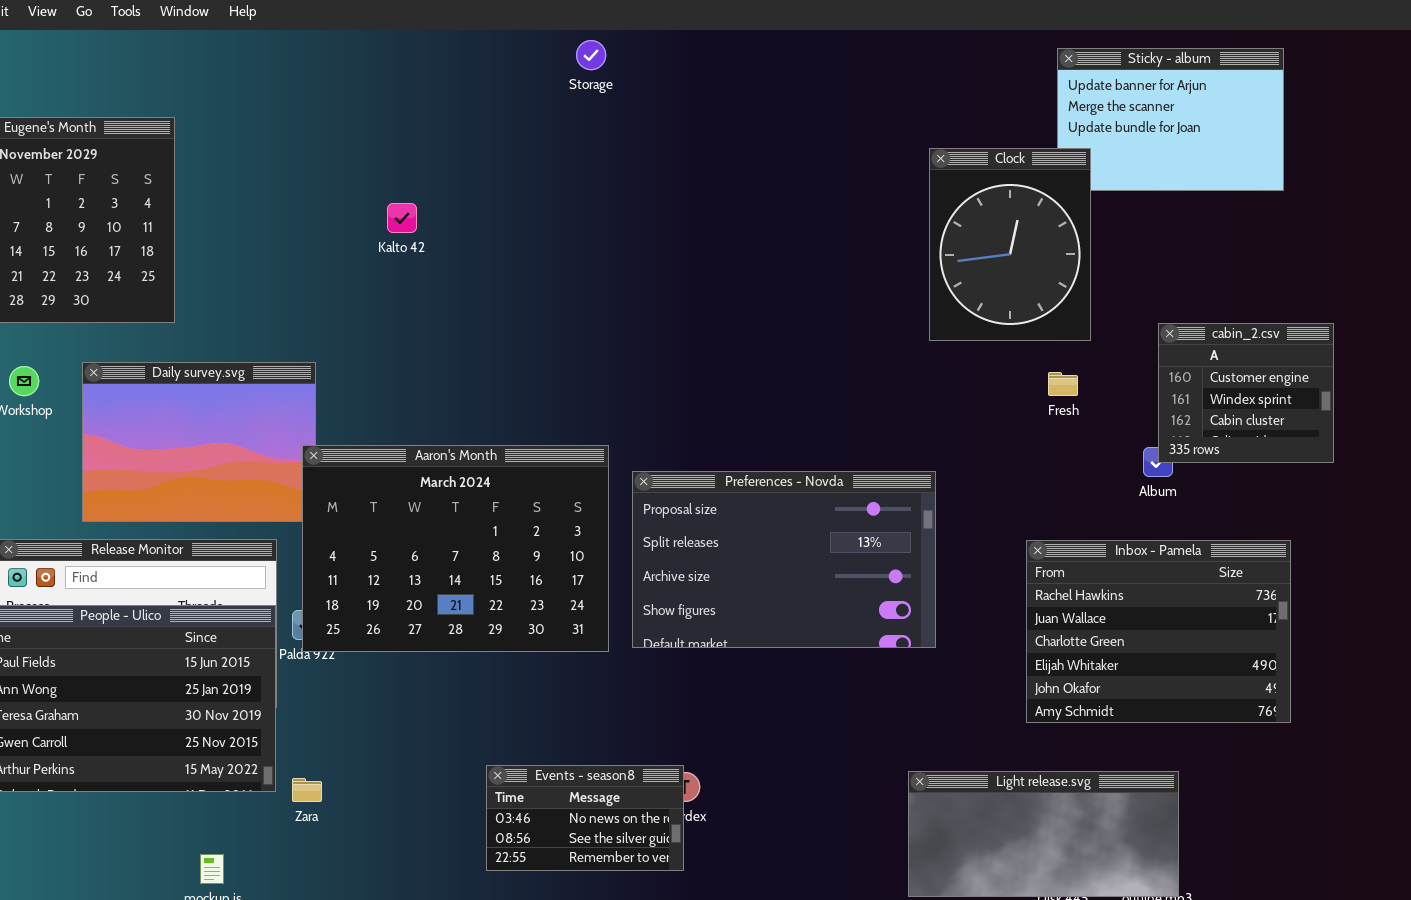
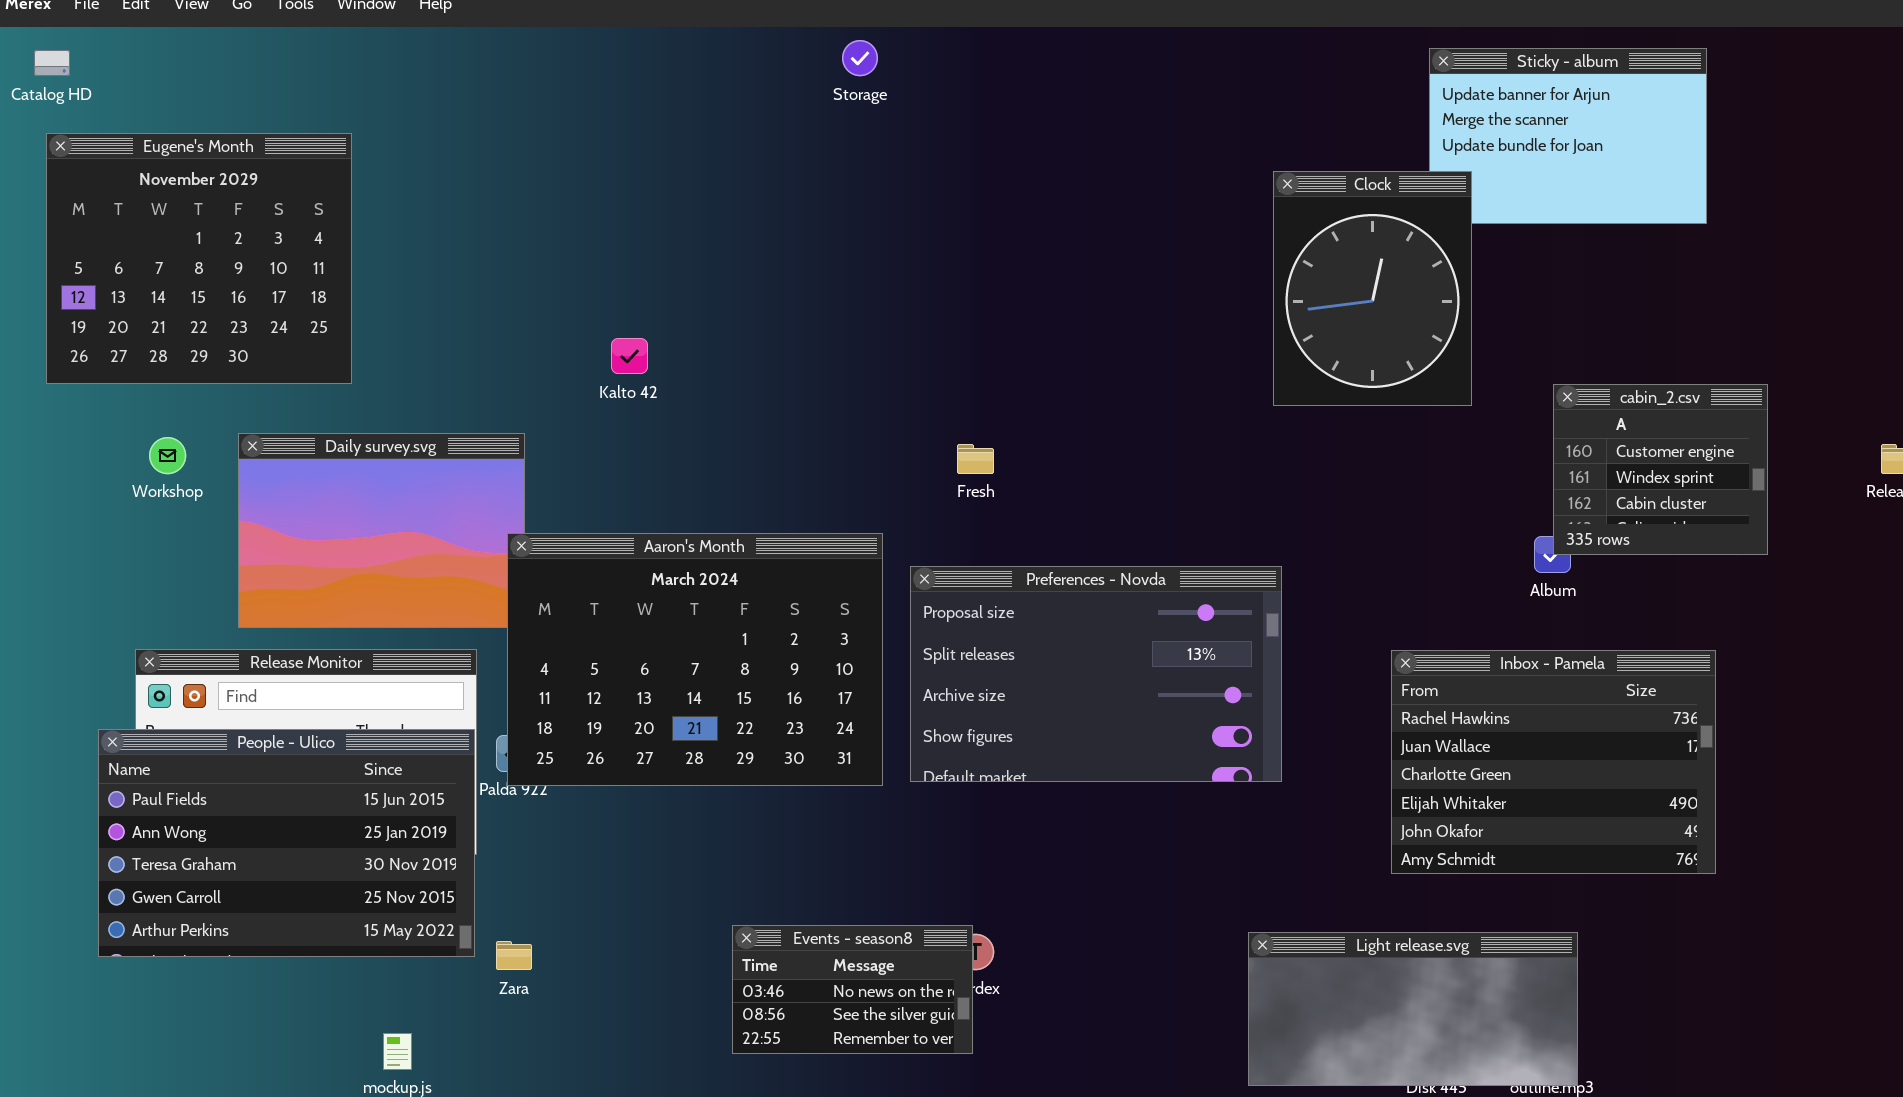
Kalto 42: [387,203,417,233] -> [611,338,648,374], moved
Fresh: [1048,372,1078,396] -> [957,444,994,474], moved

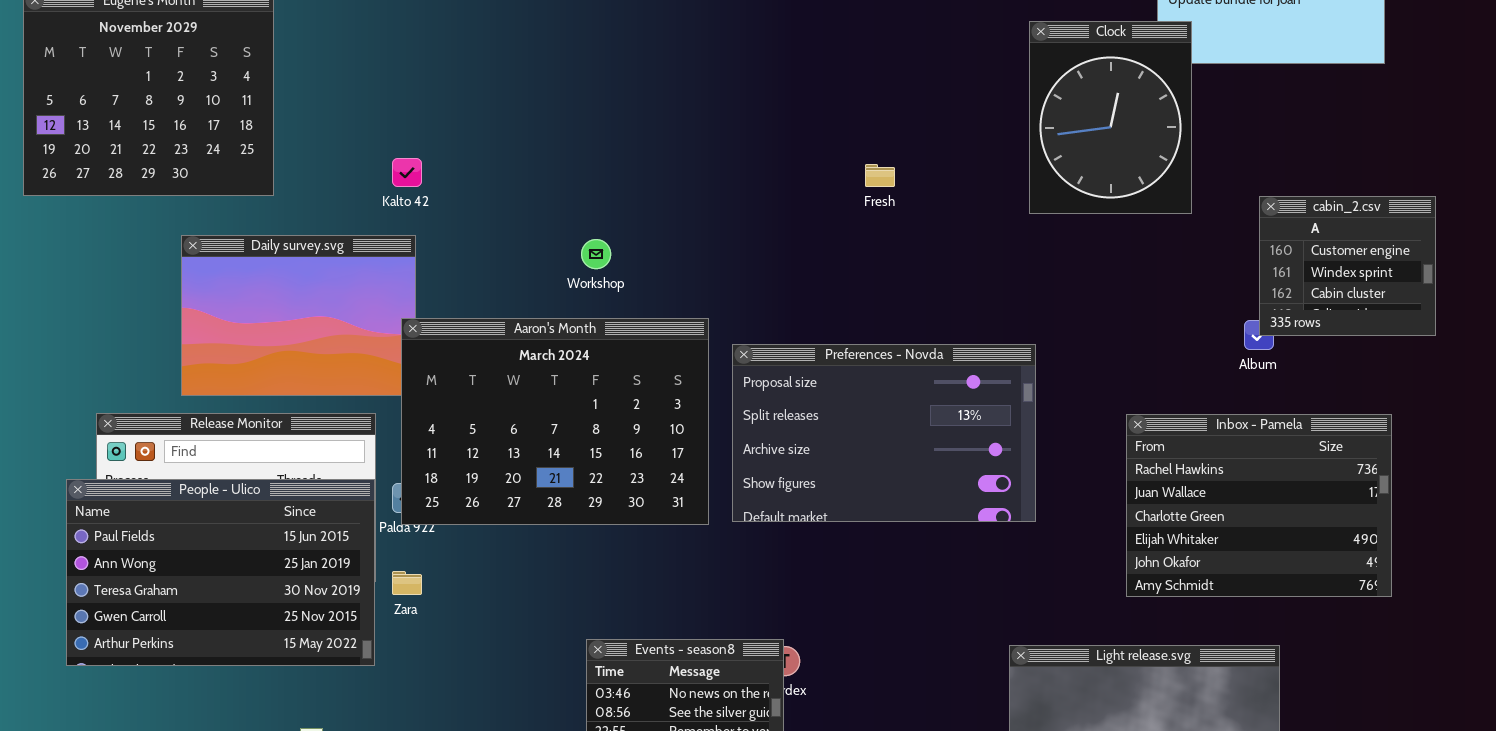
Kalto 42: [611,338,648,374] -> [392,158,422,187], moved
Workshop: [149,437,186,474] -> [581,239,611,269], moved
Fresh: [957,444,994,474] -> [865,164,895,187], moved
Zara: [496,941,532,970] -> [392,571,422,595], moved

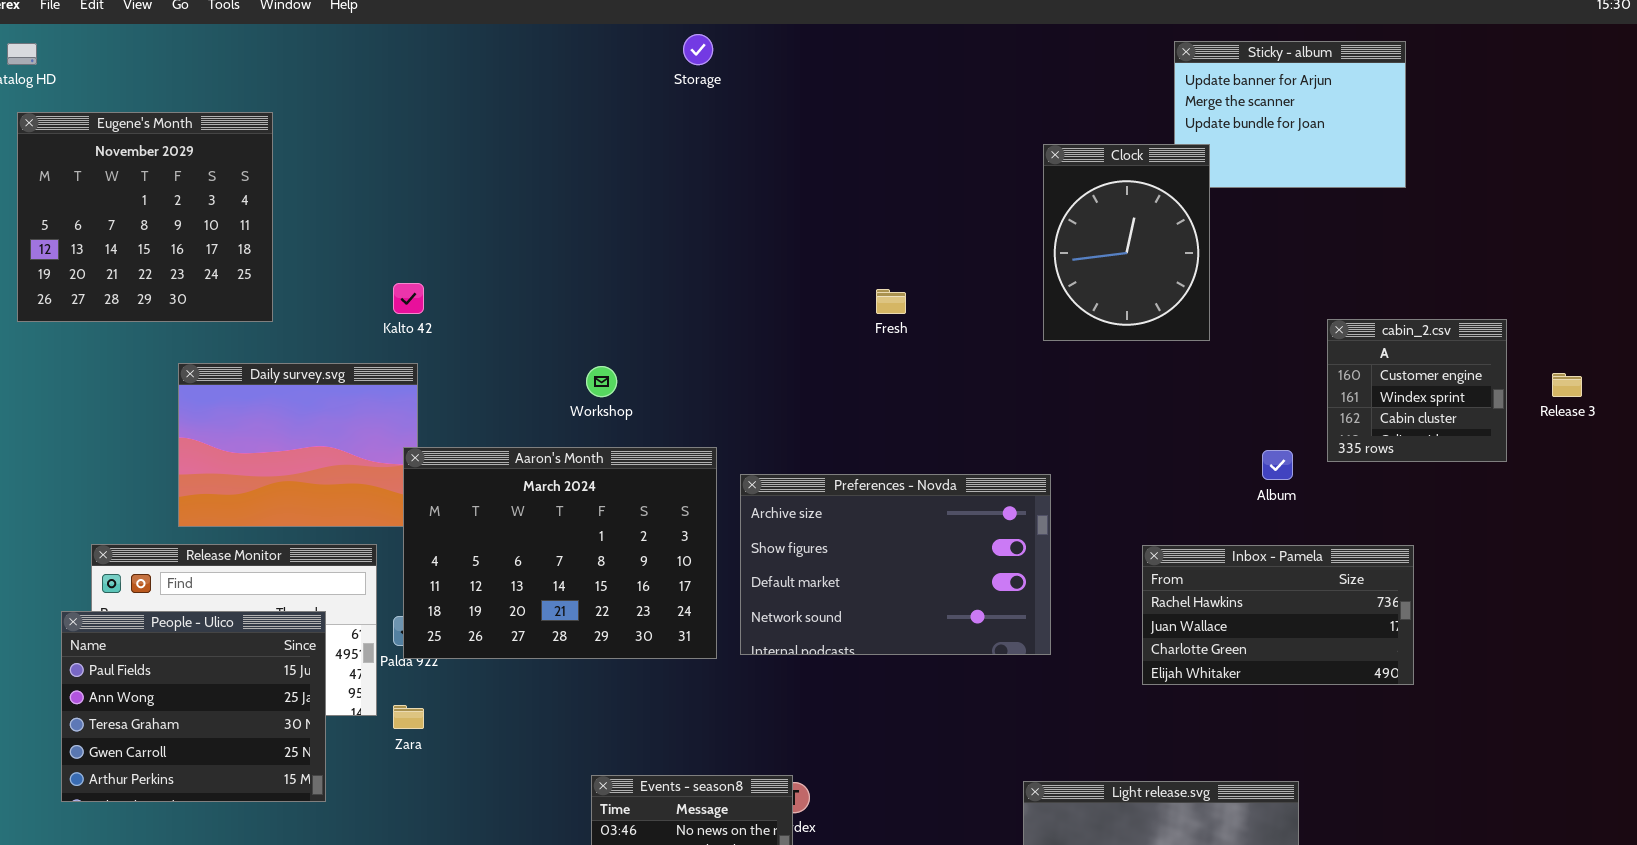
cabin_2.csv: [1259,196,1436,336] -> [1327,319,1507,462], moved
Preferences - Novda: [732,344,1036,522] -> [740,474,1051,655], scrolled down 2 rows
Inbox - Pamela: [1126,414,1392,597] -> [1142,545,1414,685], resized
People - Ulico: [66,479,375,666] -> [61,611,326,802], resized

